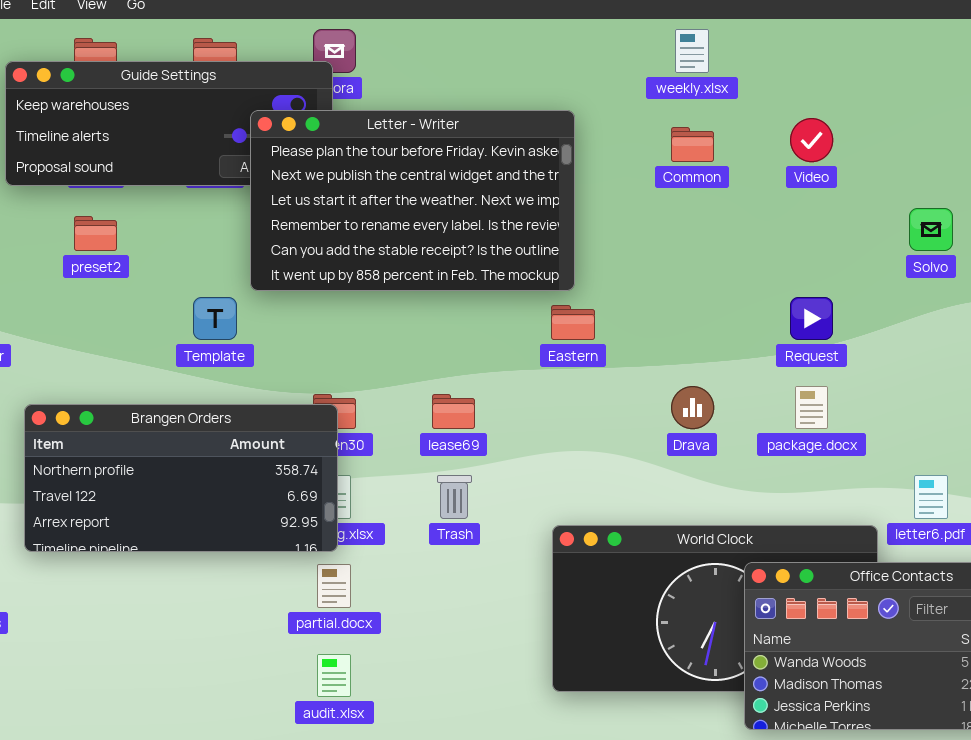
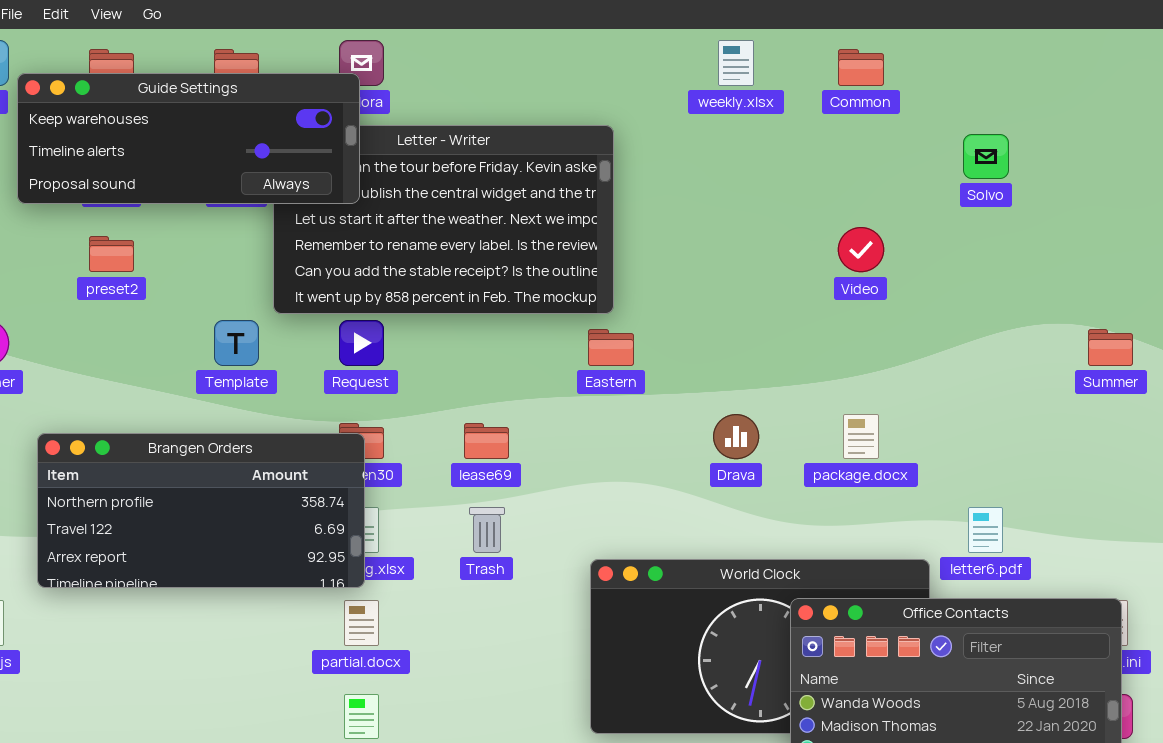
Guide Settings: [5,61,333,186] -> [17,73,360,204], raised
Video: [790,118,833,162] -> [838,227,884,272], moved
Common: [671,127,714,162] -> [838,49,884,86], moved
Solvo: [909,208,953,251] -> [963,134,1009,179], moved
Request: [790,297,833,340] -> [339,320,384,366], moved

